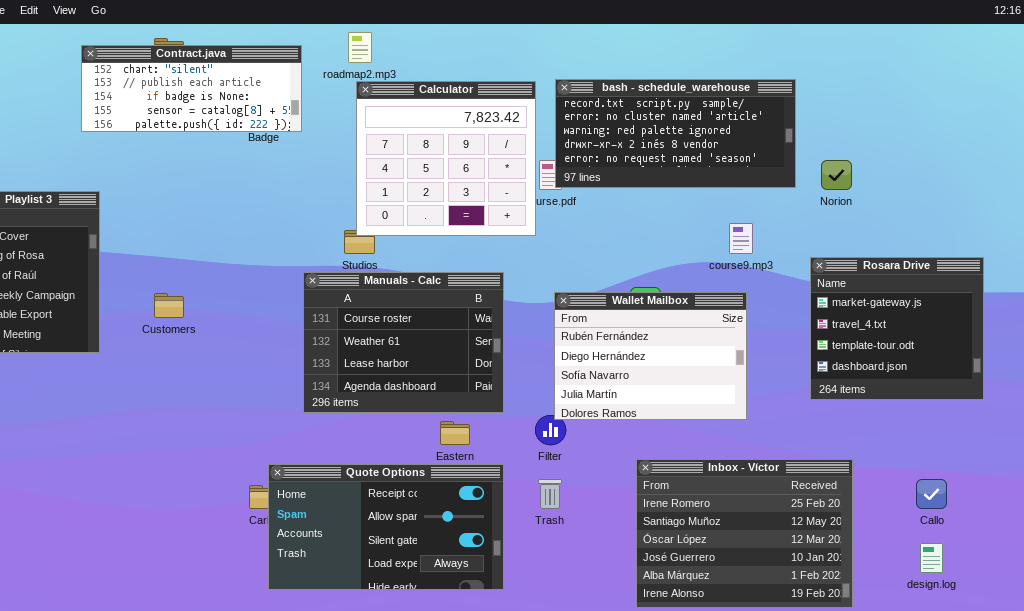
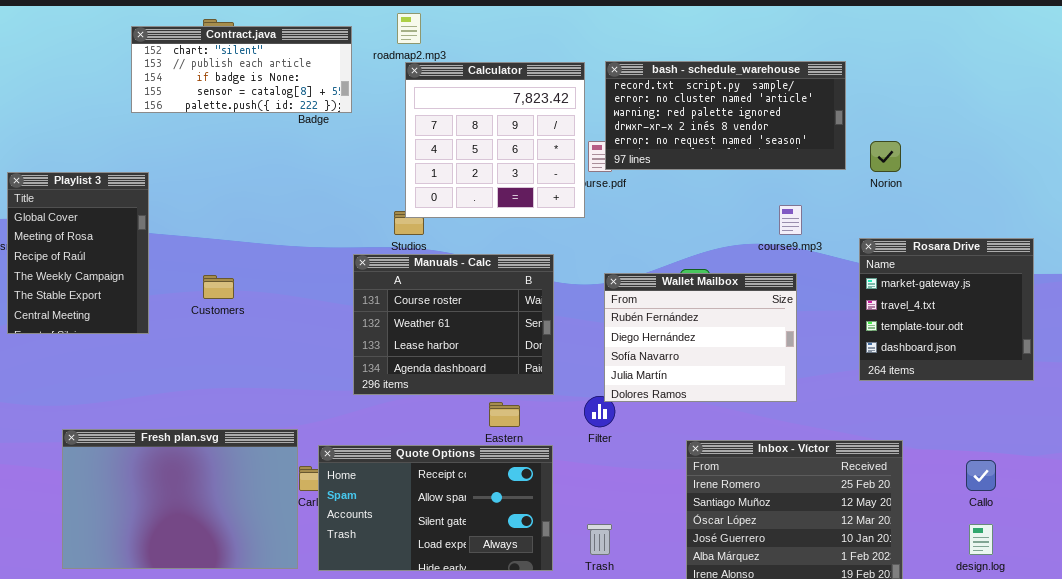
Fresh plan.svg: none -> [62,429,298,569], opened
Trash: [538,479,562,509] -> [587,524,612,555], moved

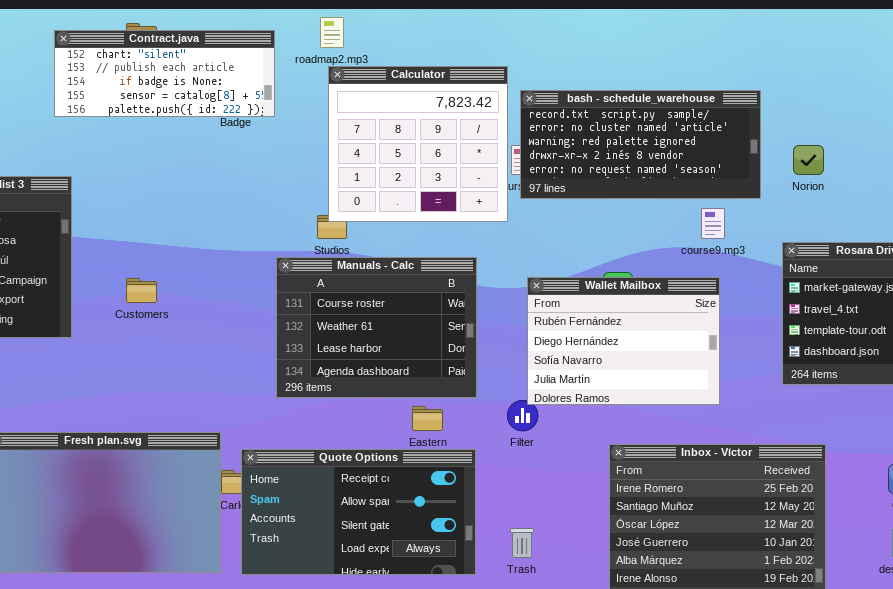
bash - schedule_warehouse: [605,61,846,170] -> [520,90,761,199], moved

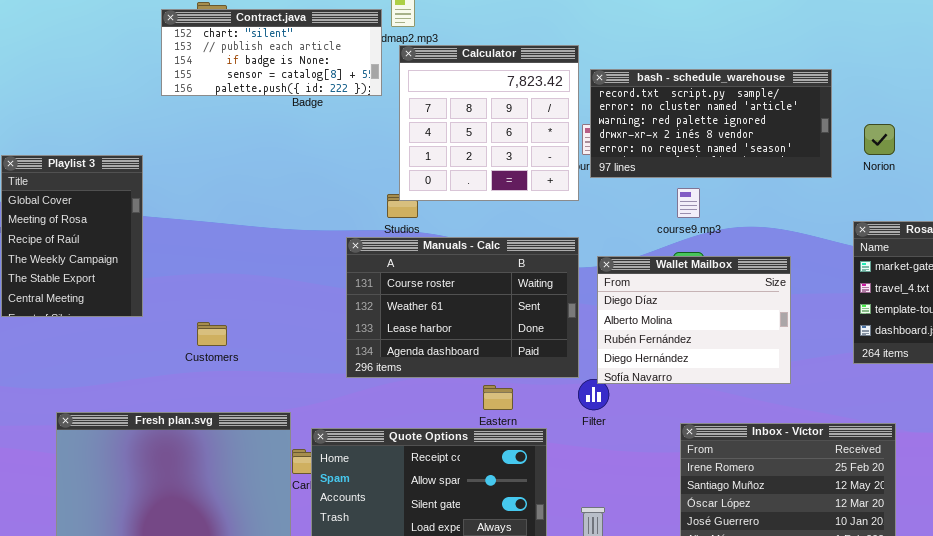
Contract.java: [54,30,275,117] -> [161,9,382,96], moved
course9.mp3: [701,208,725,239] -> [677,188,700,218], moved
Manuals - Calc: [276,257,477,398] -> [346,237,579,378], resized
Wallet Mailbox: [527,277,720,405] -> [597,256,791,384], scrolled up 2 rows
Customers: [126,278,157,303] -> [197,322,227,346], moved

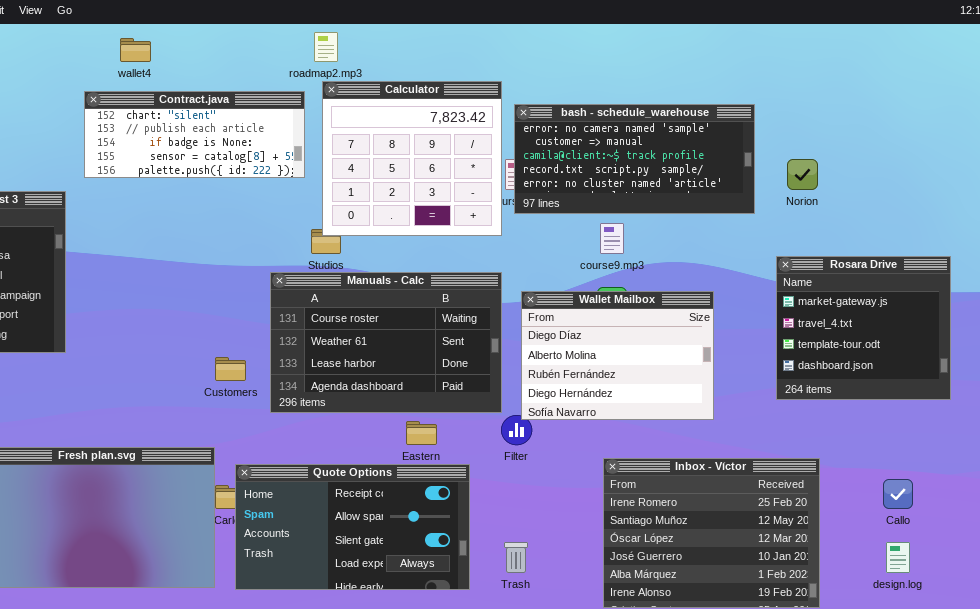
Contract.java: [161,9,382,96] -> [84,91,305,178], moved
bash - schedule_warehouse: [590,69,832,178] -> [514,104,755,214], scrolled up 3 rows
Customers: [197,322,227,346] -> [215,357,246,381], moved

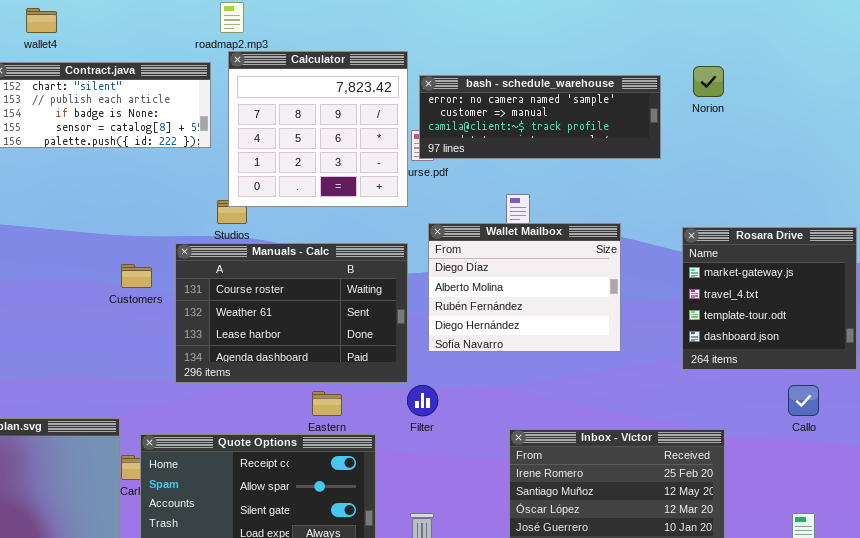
bash - schedule_warehouse: [514,104,755,214] -> [419,75,661,159], resized
Norion: [787,159,818,190] -> [693,66,724,97], moved
Wallet Mailbox: [521,291,714,420] -> [428,223,621,352], moved
Customers: [215,357,246,381] -> [121,264,152,288], moved
Callo: [883,479,913,509] -> [788,385,819,416], moved

